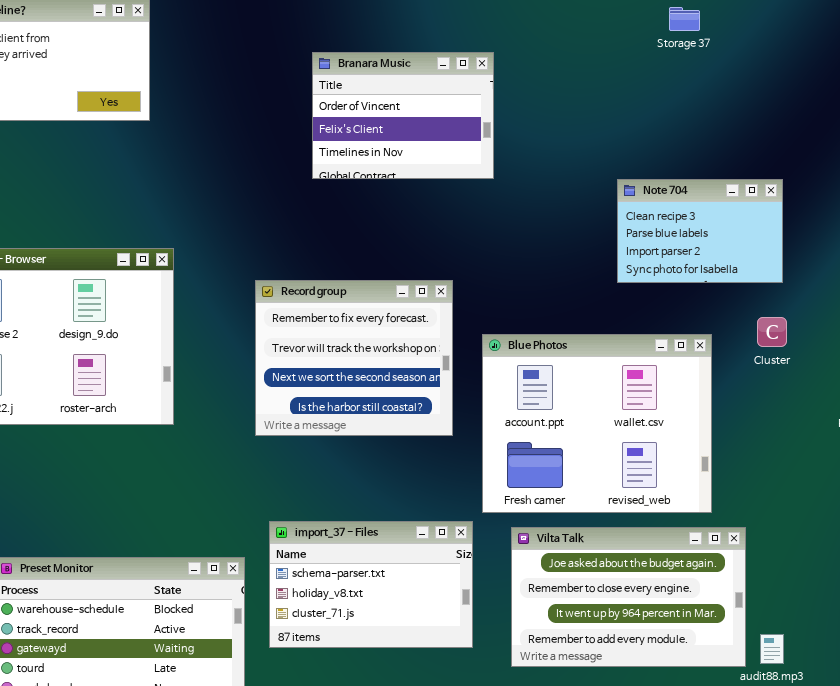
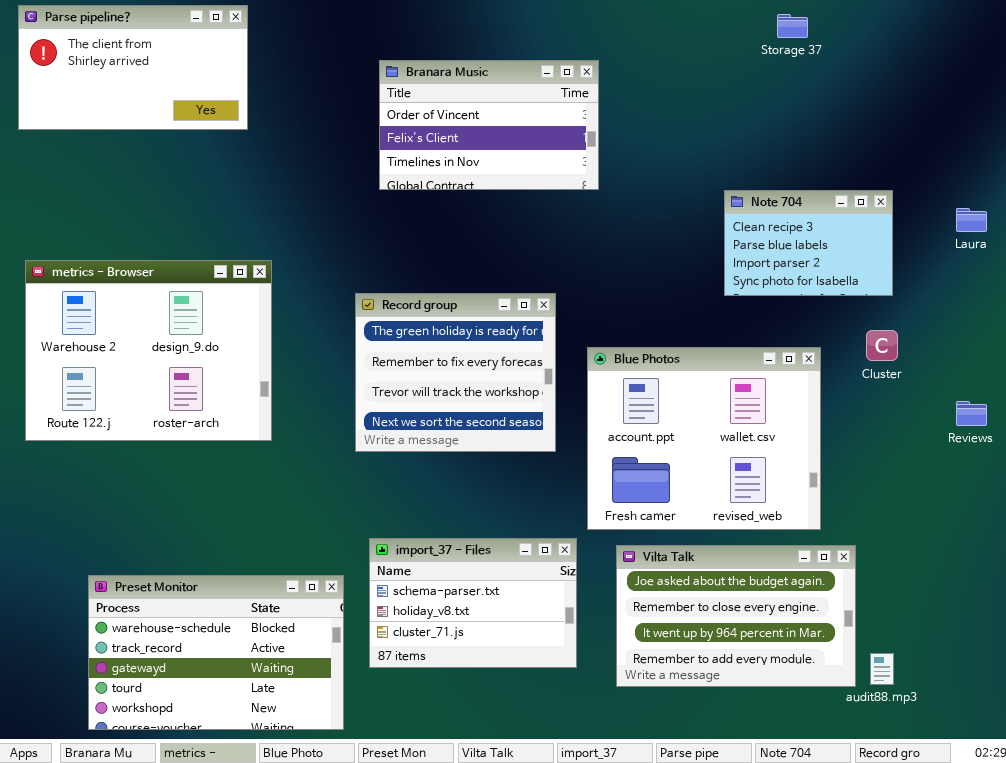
Branara Music: [312,52,494,179] -> [379,60,599,190], resized
Record group: [255,280,453,436] -> [355,293,556,452], scrolled up 1 row

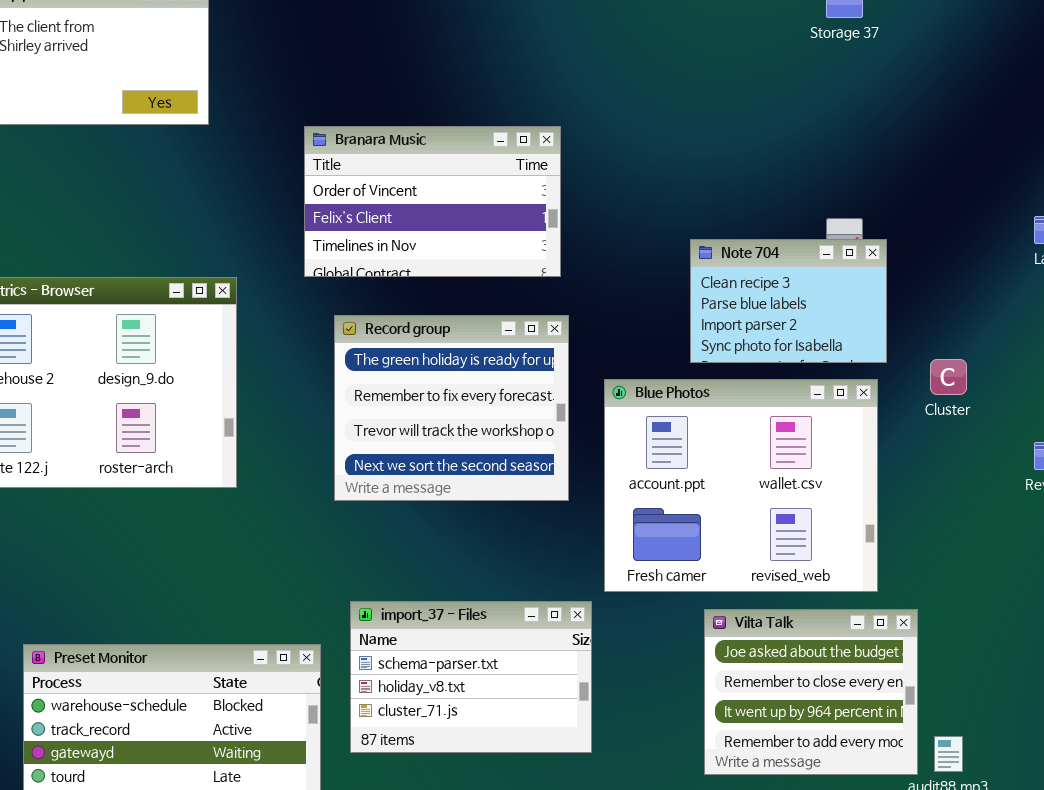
Branara Music: [379,60,599,190] -> [304,126,561,277], moved
Note 704: [724,190,893,296] -> [690,239,887,363], moved
Vilta Talk: [616,545,856,687] -> [704,609,918,775], resized

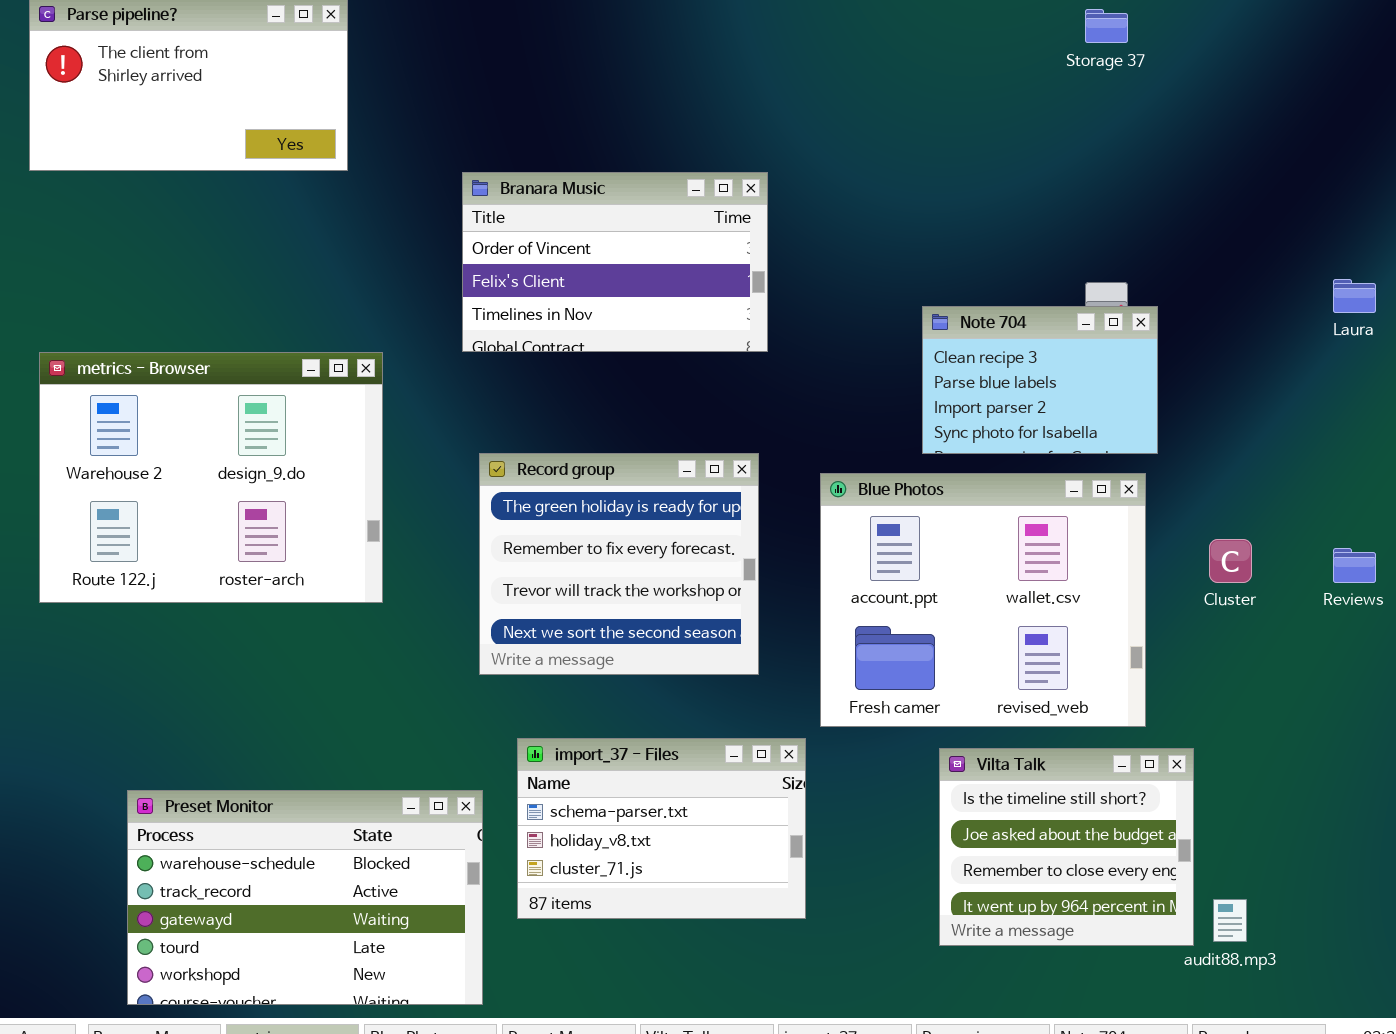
Record group: [334,315,569,501] -> [479,453,759,675], moved
Cluster: [930,359,967,395] -> [1209,539,1252,583], moved
Vilta Talk: [704,609,918,775] -> [939,748,1194,946], scrolled up 1 row

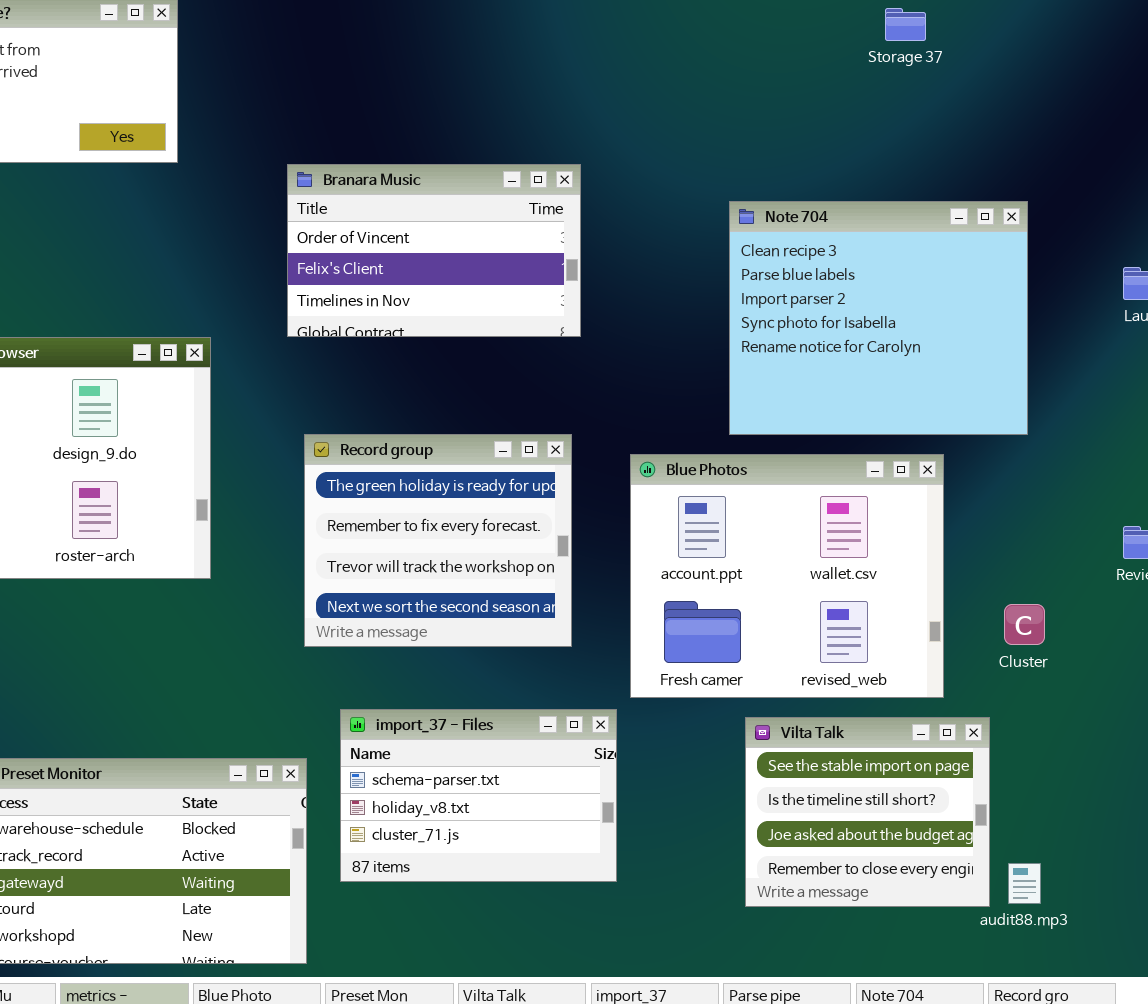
Note 704: [922,306,1158,454] -> [729,201,1028,435], resized
Cluster: [1209,539,1252,583] -> [1004,604,1045,645], moved
Vilta Talk: [939,748,1194,946] -> [745,717,990,907], scrolled up 1 row

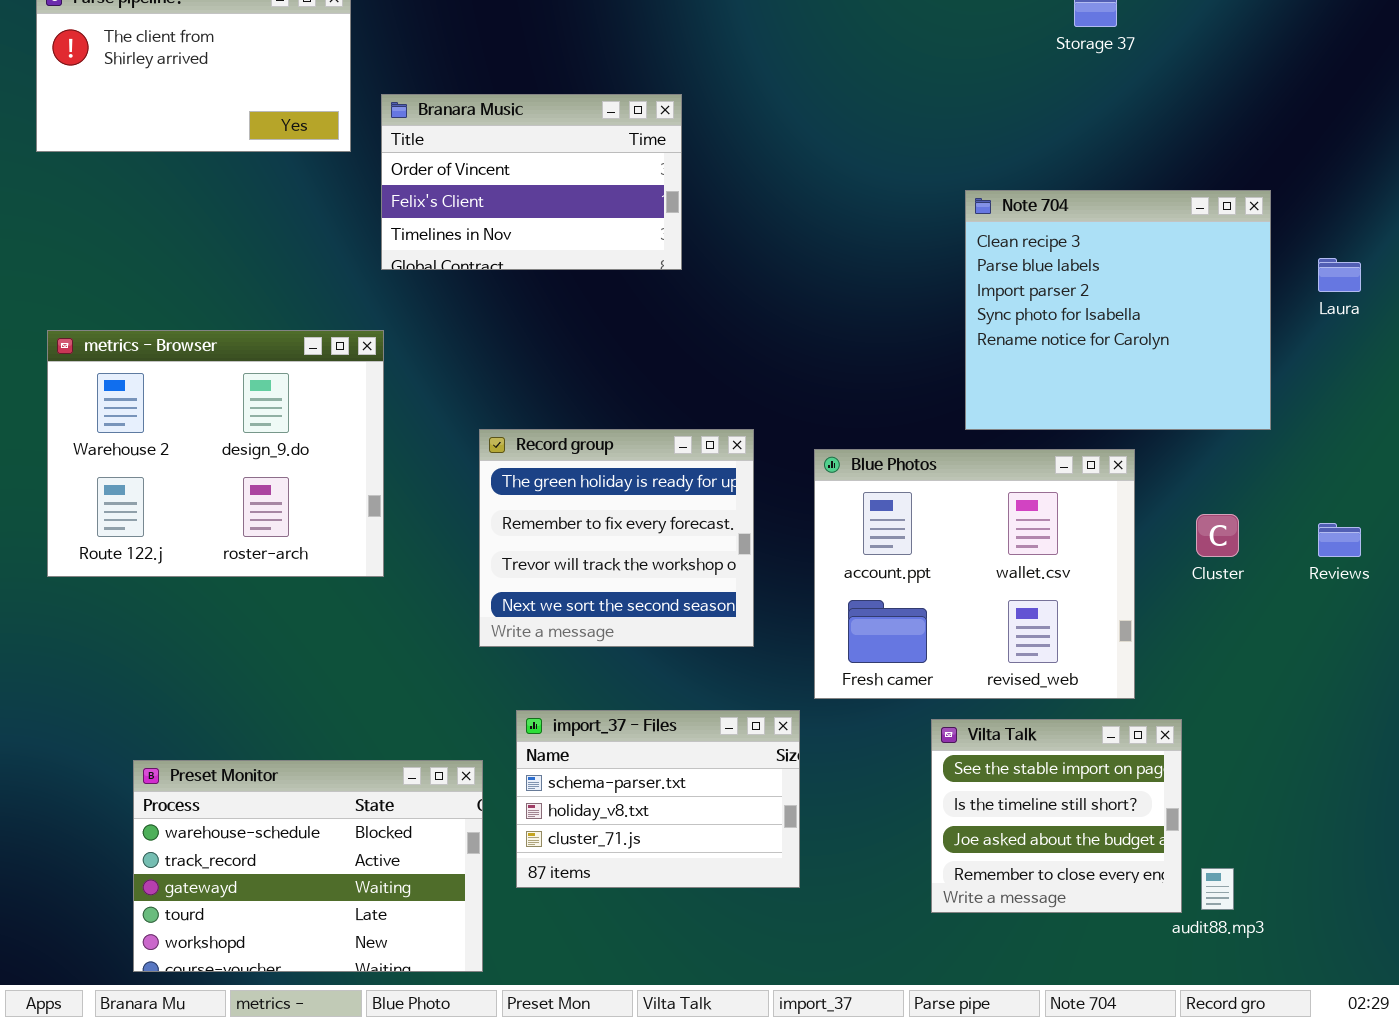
Branara Music: [287,164,581,337] -> [381,94,682,270], moved
Note 704: [729,201,1028,435] -> [965,190,1271,430], moved
Cluster: [1004,604,1045,645] -> [1196,514,1239,557], moved

